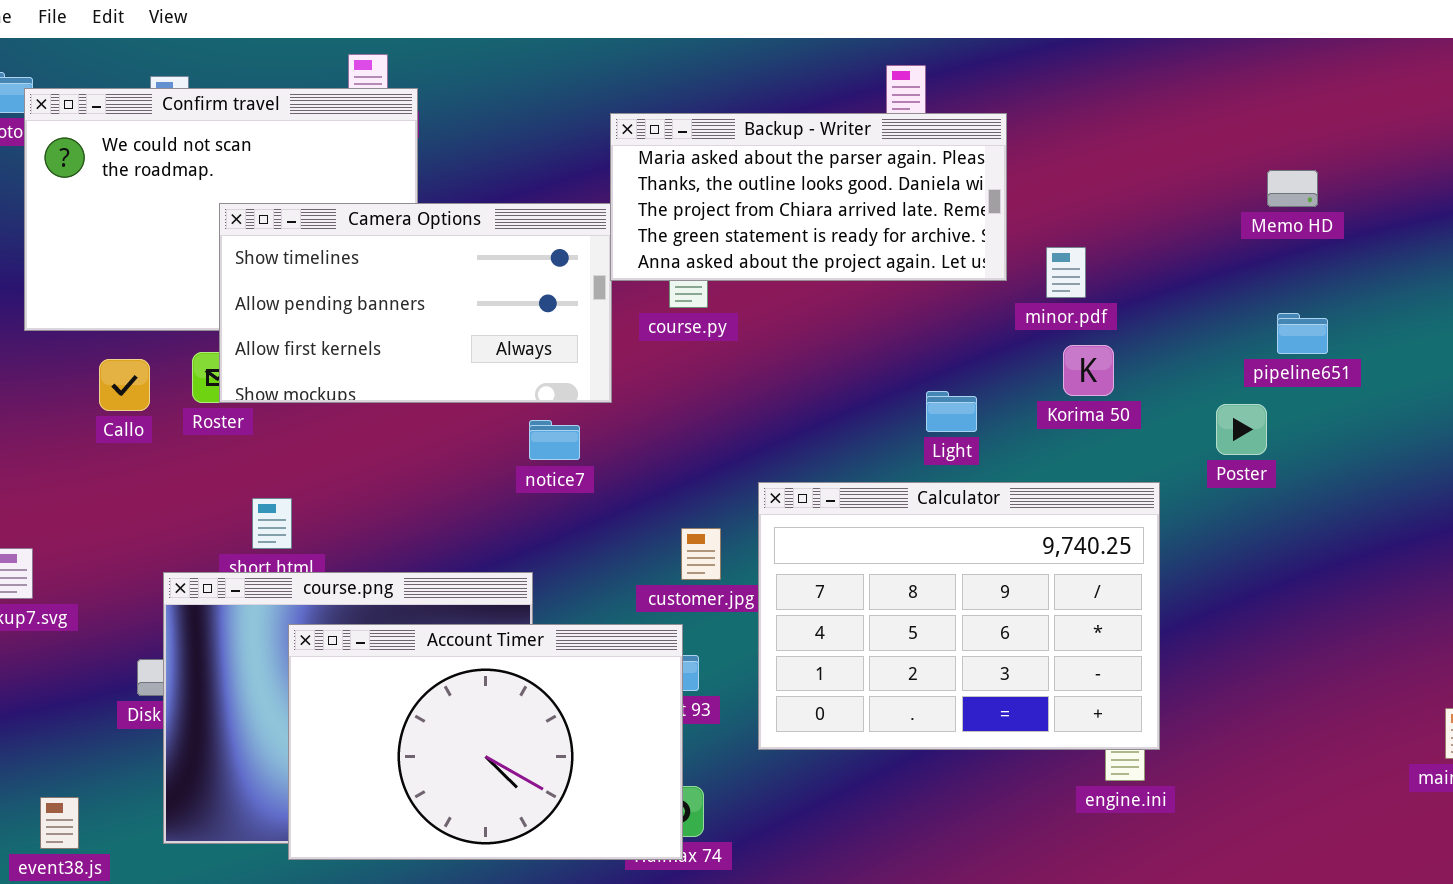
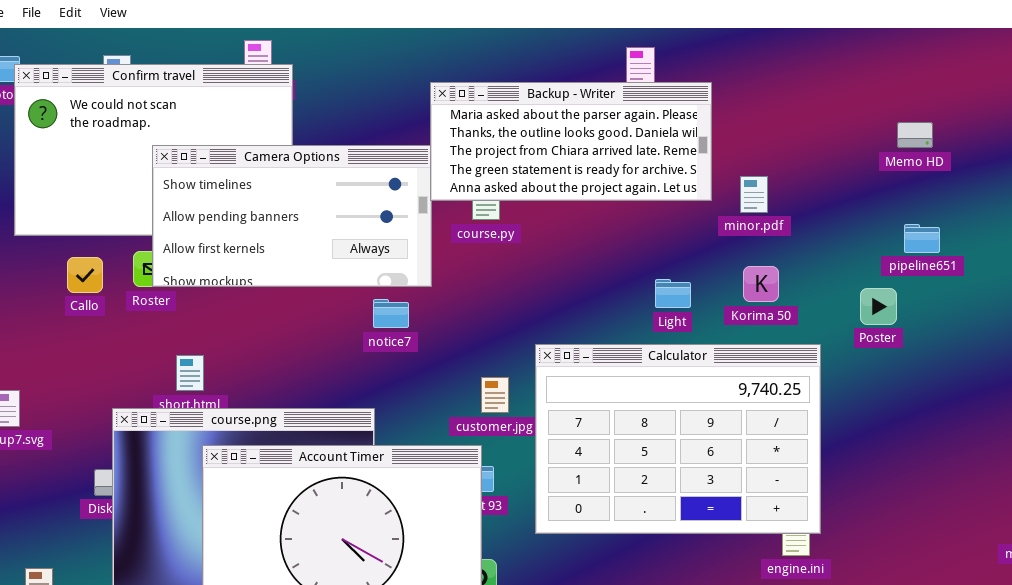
Korima 50: [1063,345,1114,396] -> [743,266,779,302], moved

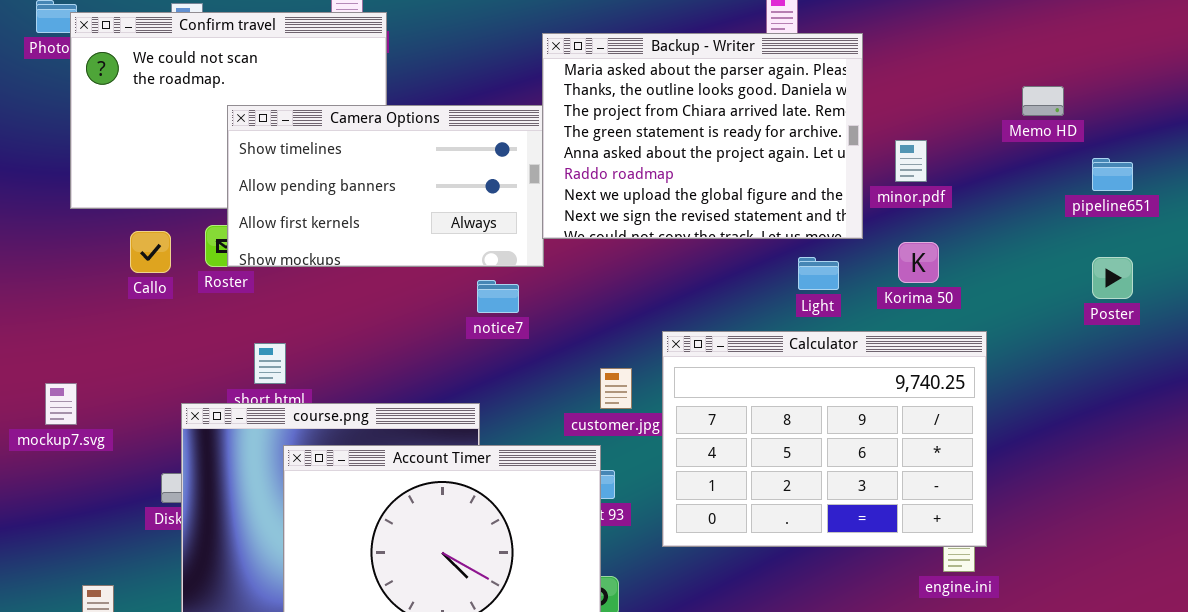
Backup - Writer: [430,82,712,201] -> [542,33,863,239], resized
Memo HD: [897,122,933,148] -> [1022,86,1064,116], moved
pipeline651: [904,224,940,253] -> [1092,158,1133,191], moved
Poster: [860,288,897,325] -> [1092,257,1133,299], moved

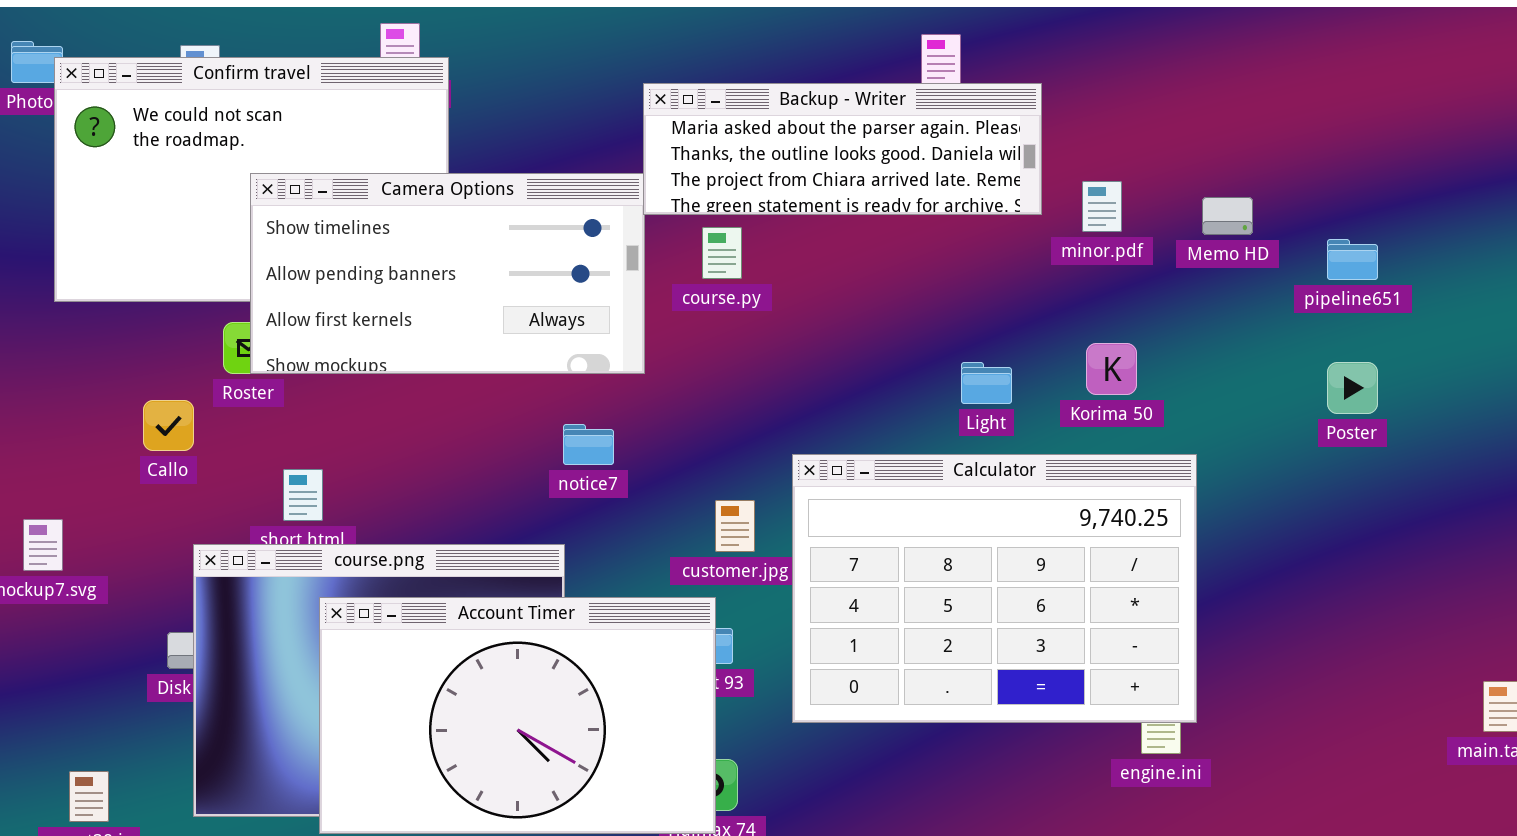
Backup - Writer: [542,33,863,239] -> [643,83,1042,215], resized
Memo HD: [1022,86,1064,116] -> [1202,197,1253,235], moved
minor.pdf: [895,140,927,182] -> [1082,181,1122,232], moved
Callo: [130,231,171,273] -> [143,400,194,451], moved
notice7: [477,280,519,313] -> [563,424,614,465], moved

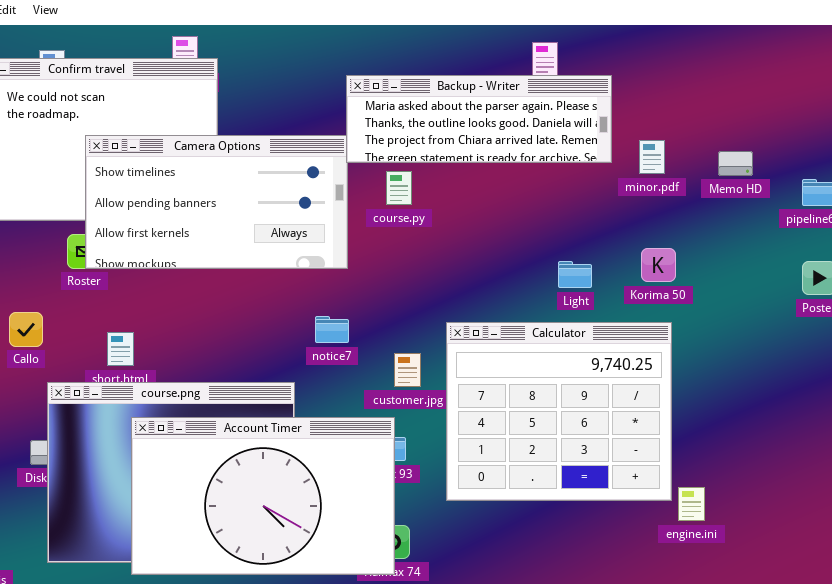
Callo: [143,400,194,451] -> [9,312,43,347], moved
notice7: [563,424,614,465] -> [315,316,349,343], moved
Calculator: [792,454,1197,723] -> [446,322,672,501], resized

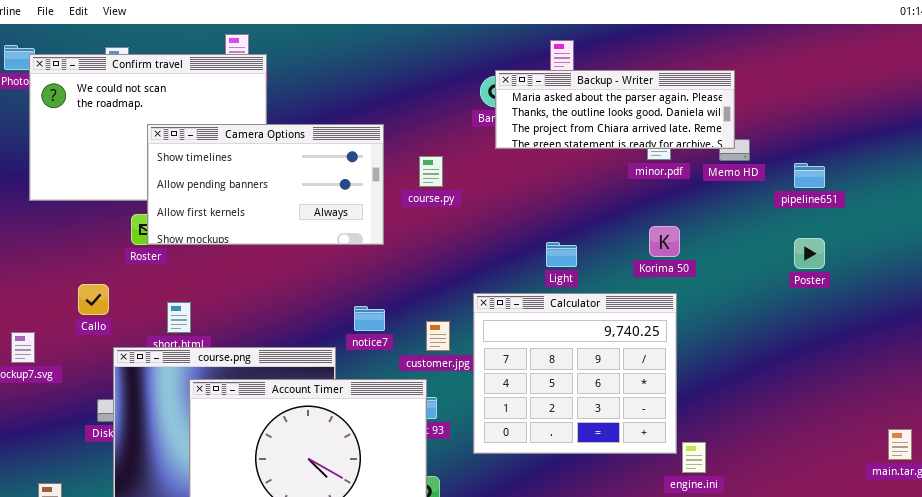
Backup - Writer: [346,75,612,163] -> [495,70,735,149], moved
Light: [558,261,592,288] -> [546,242,577,267], moved
notice7: [315,316,349,343] -> [354,306,385,331], moved

